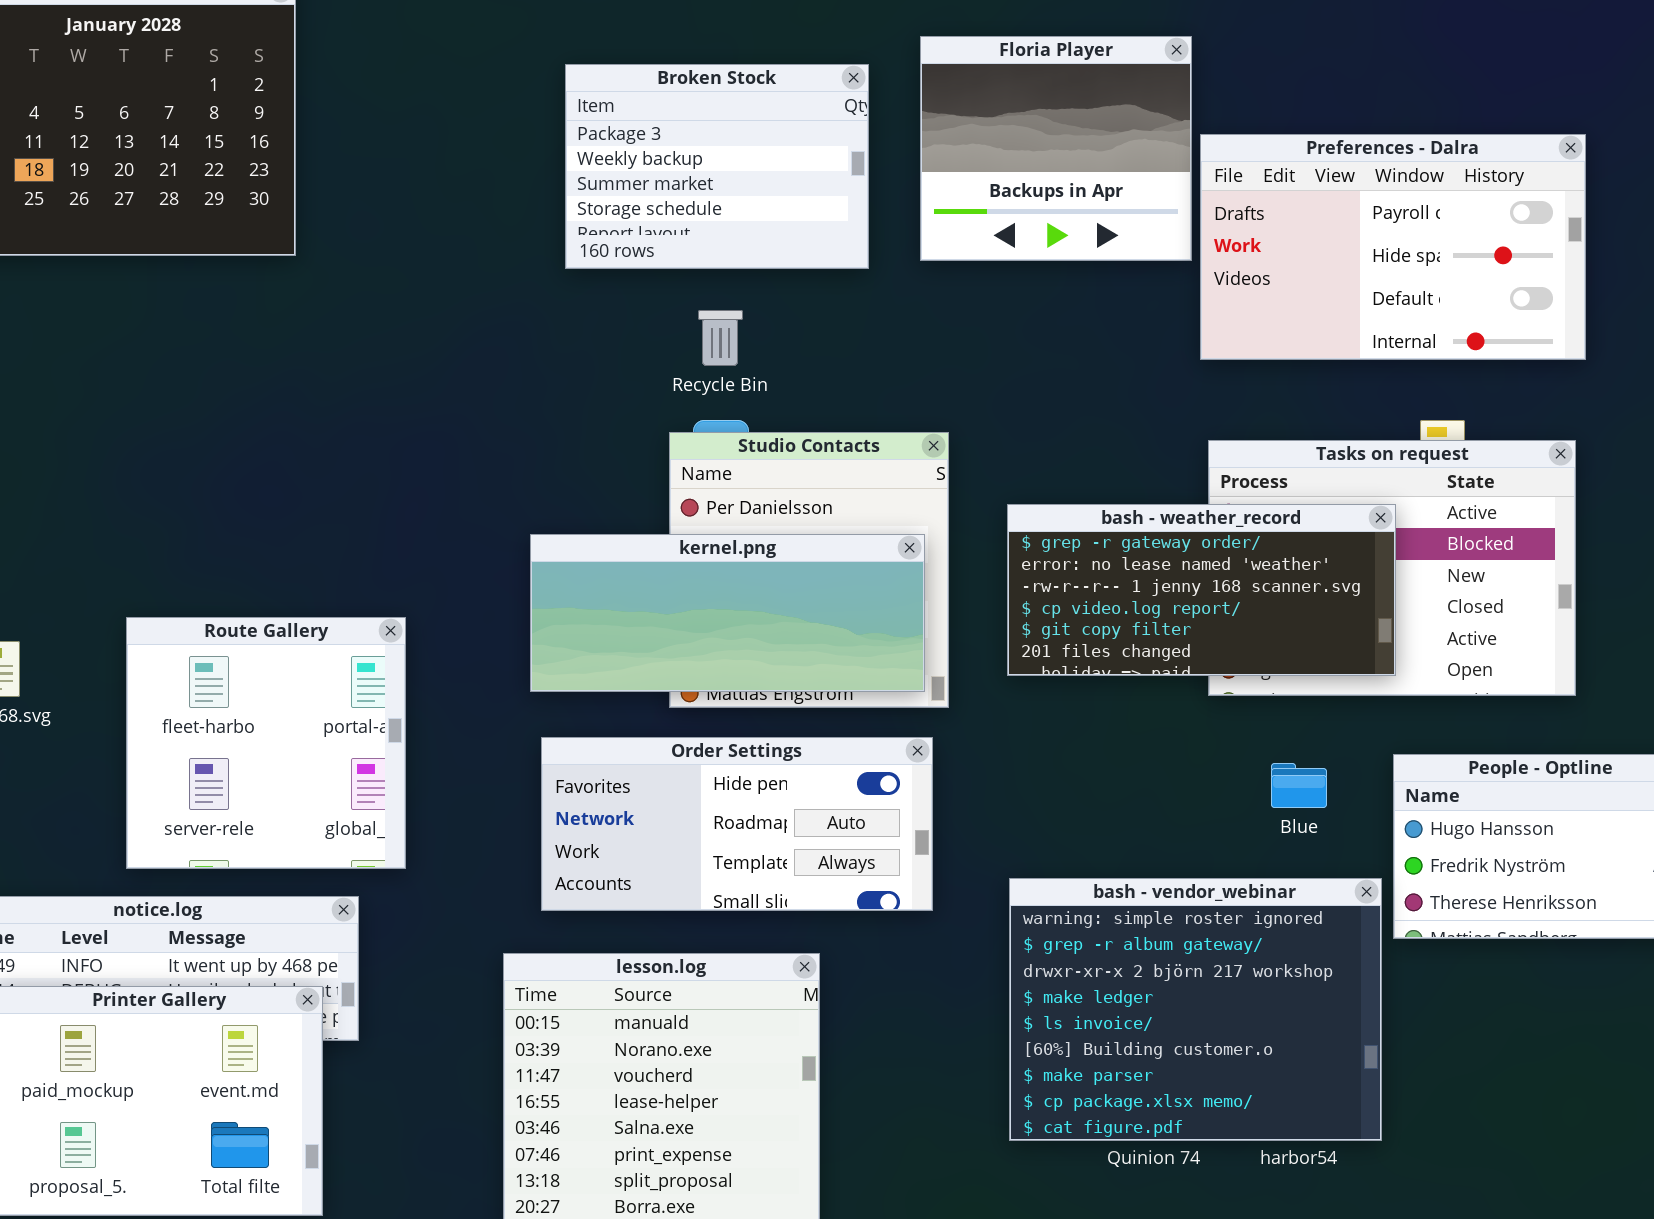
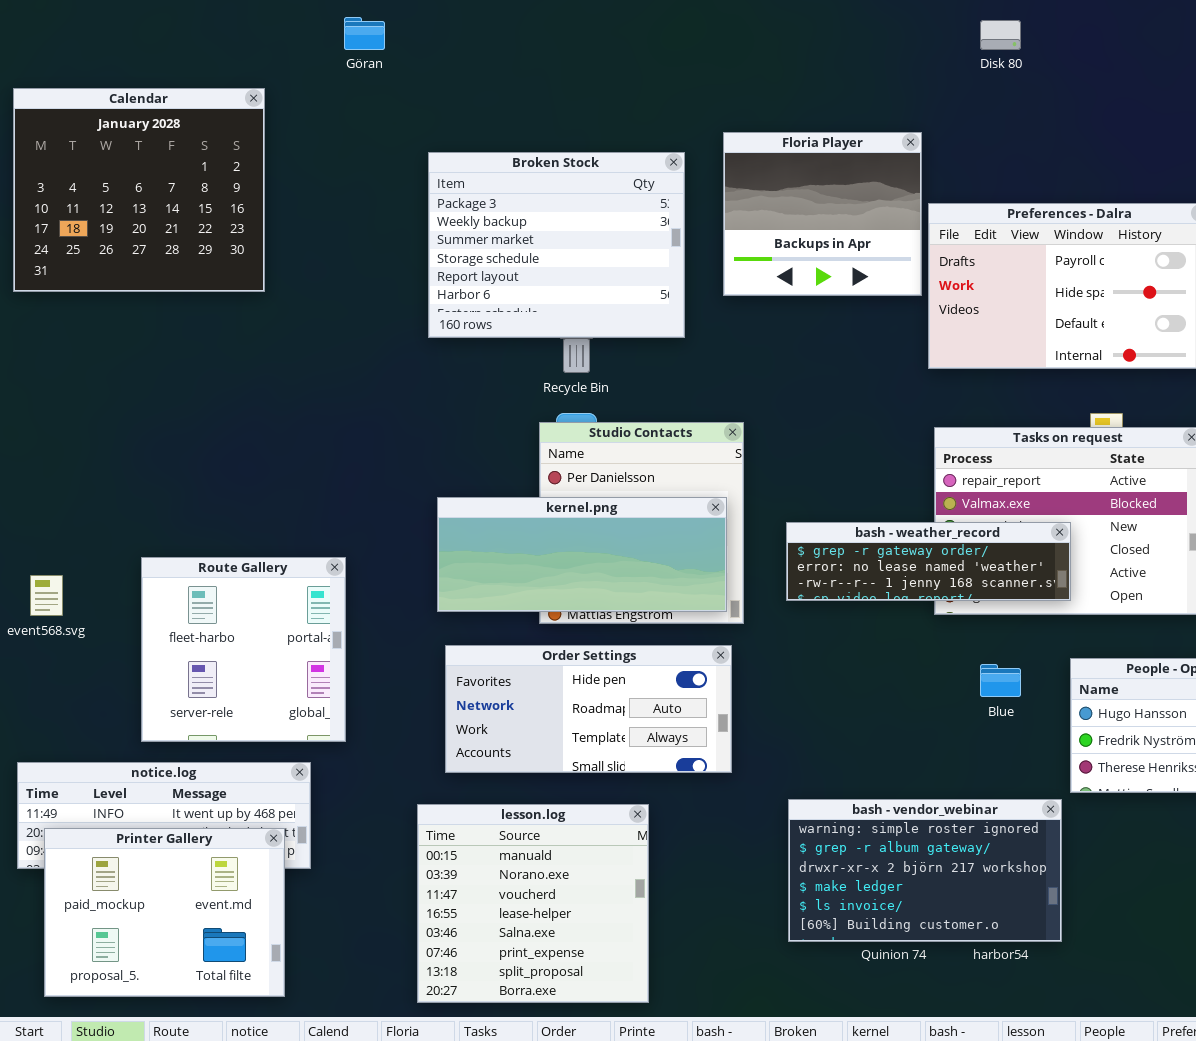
Broken Stock: [565,64,869,269] -> [428,152,685,338], resized
bash - weather_record: [1007,504,1396,676] -> [786,522,1071,601], resized
bash - vendor_webinar: [1009,878,1382,1141] -> [788,799,1062,942], resized

